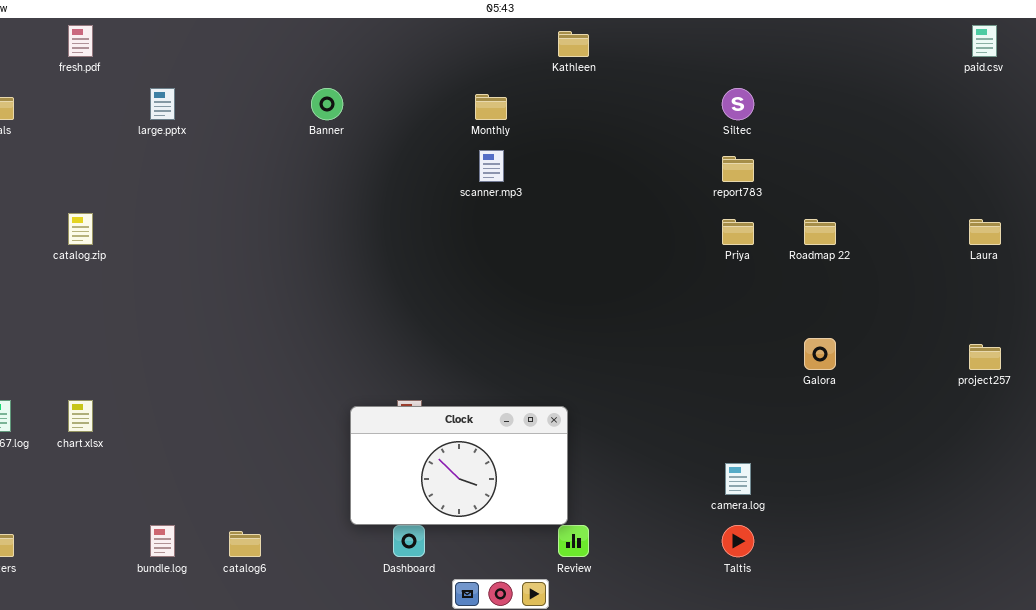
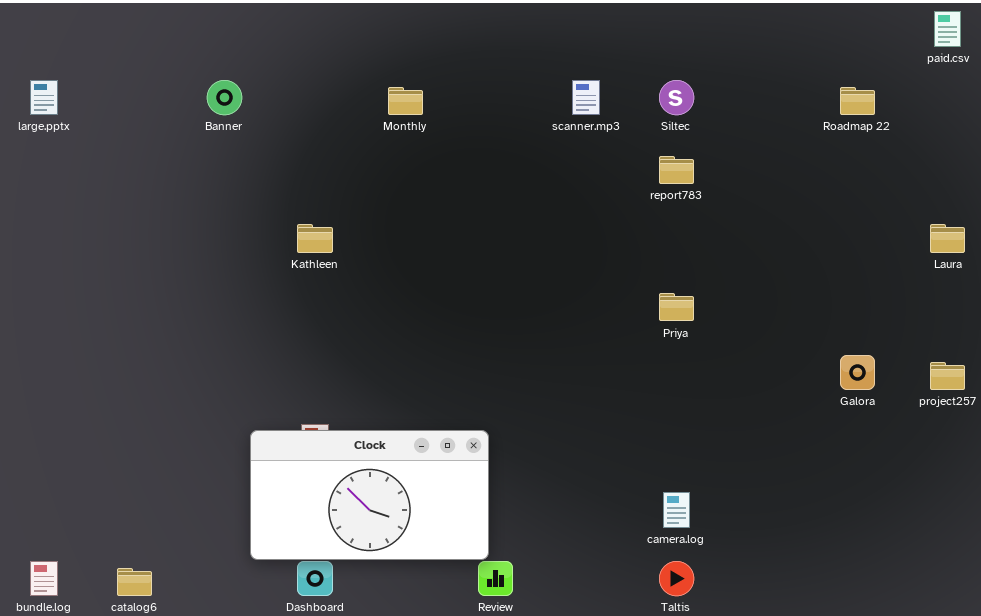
Kathleen: [558,31,589,57] -> [297,224,333,253], moved
scanner.mp3: [479,150,504,182] -> [572,80,600,115], moved
Priya: [722,219,754,245] -> [659,293,694,321], moved
Roadmap 22: [804,219,836,245] -> [840,87,875,115], moved
Galora: [804,338,836,370] -> [840,355,875,390], moved

